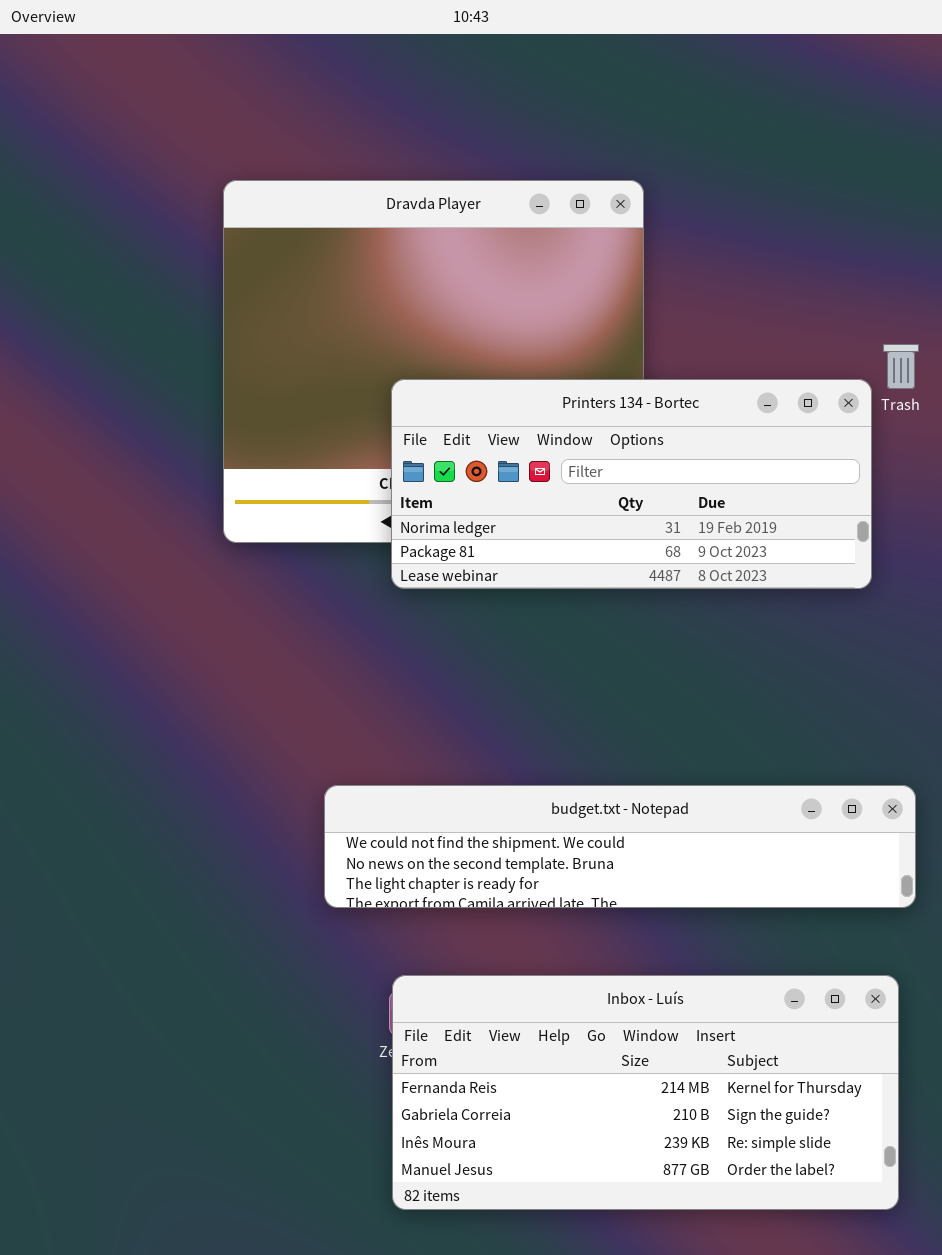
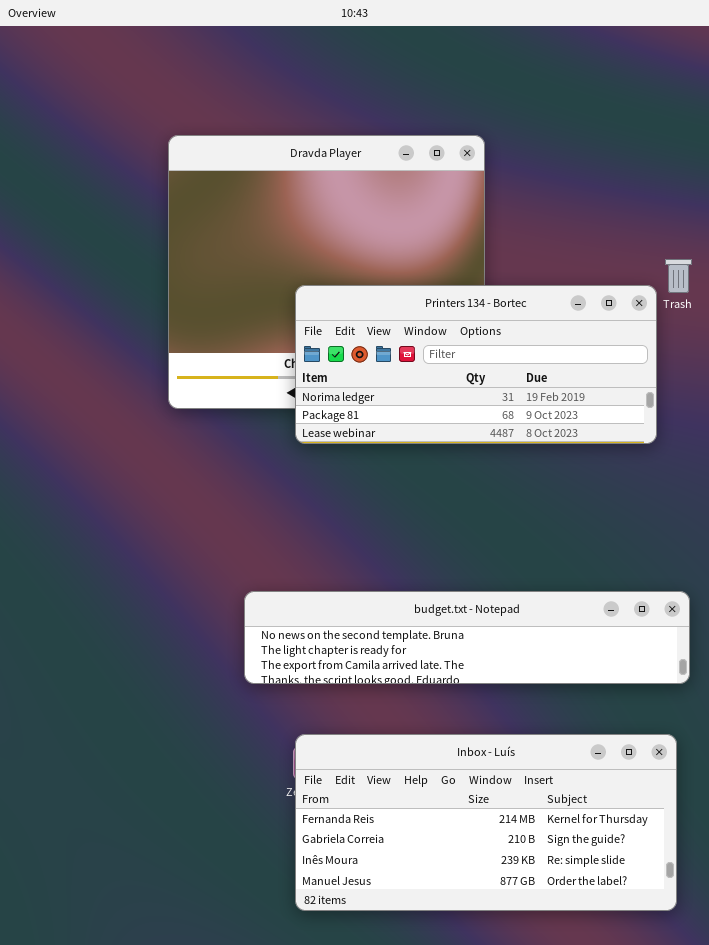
budget.txt - Notepad: [324,785,916,908] -> [244,591,690,684], scrolled down 1 row

